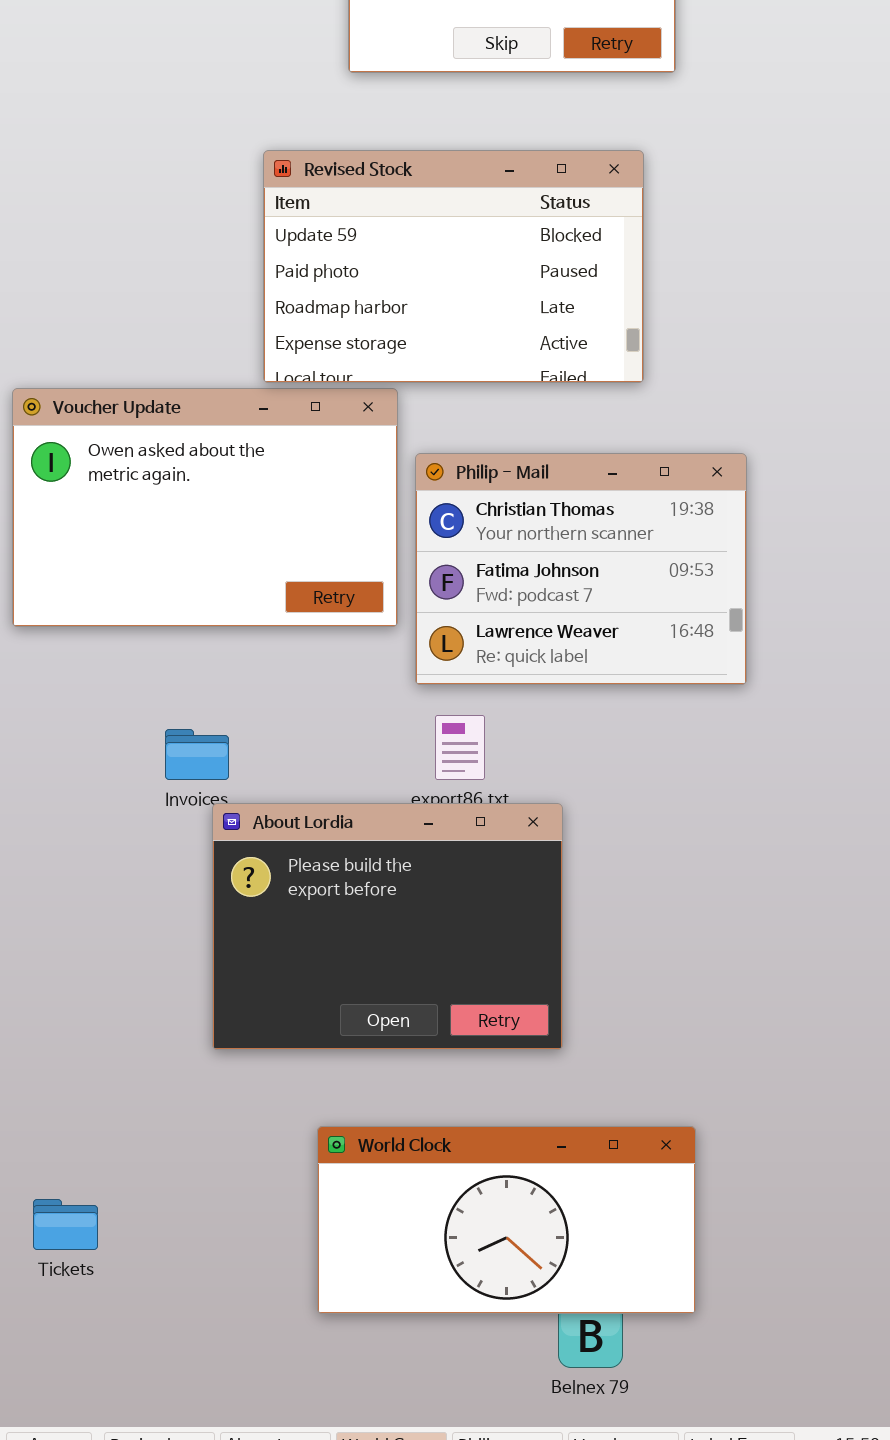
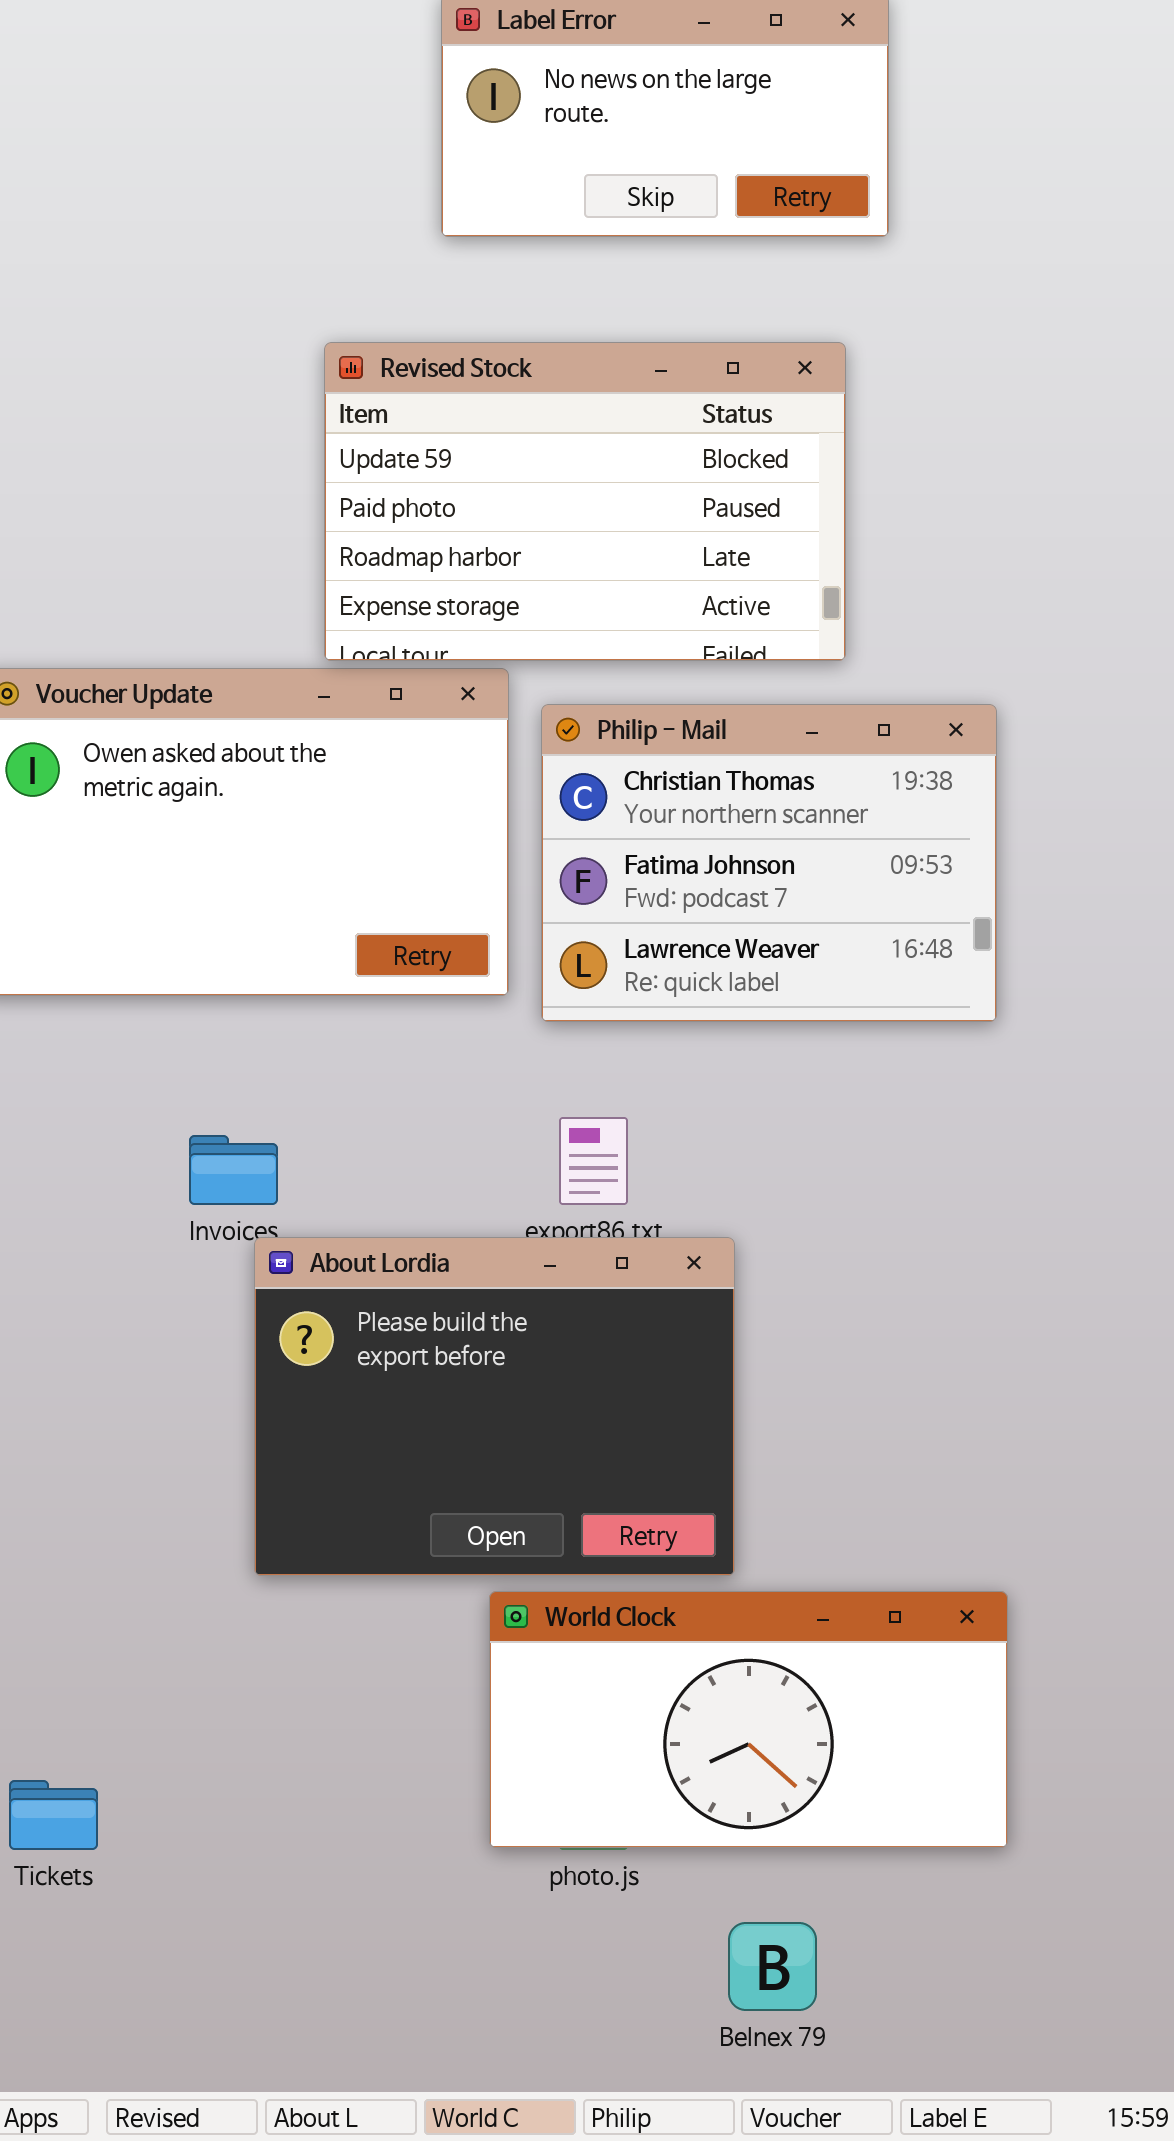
Philip - Mail: [415,453,747,685] -> [541,704,997,1022], moved
World Clock: [317,1126,696,1314] -> [489,1591,1008,1848], moved

